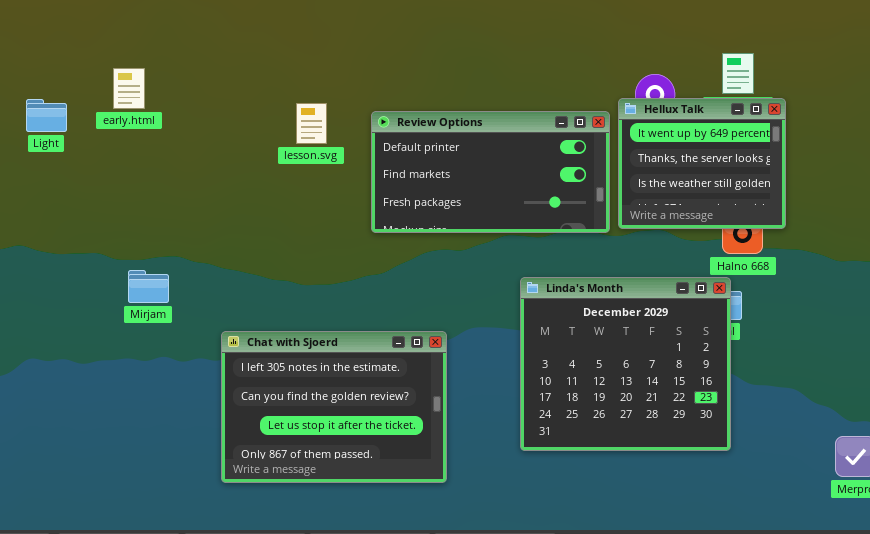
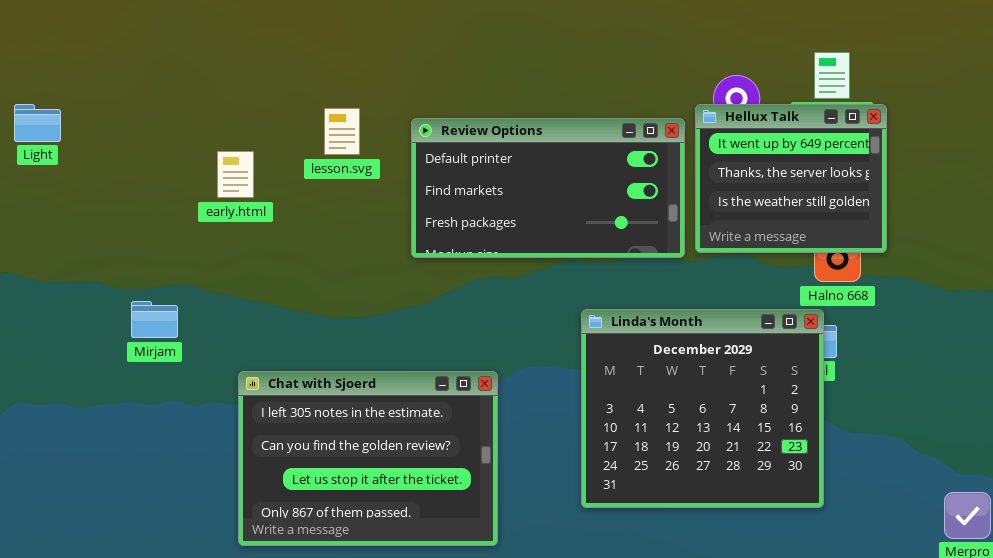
early.html: [113,68,145,109] -> [217,151,254,198], moved

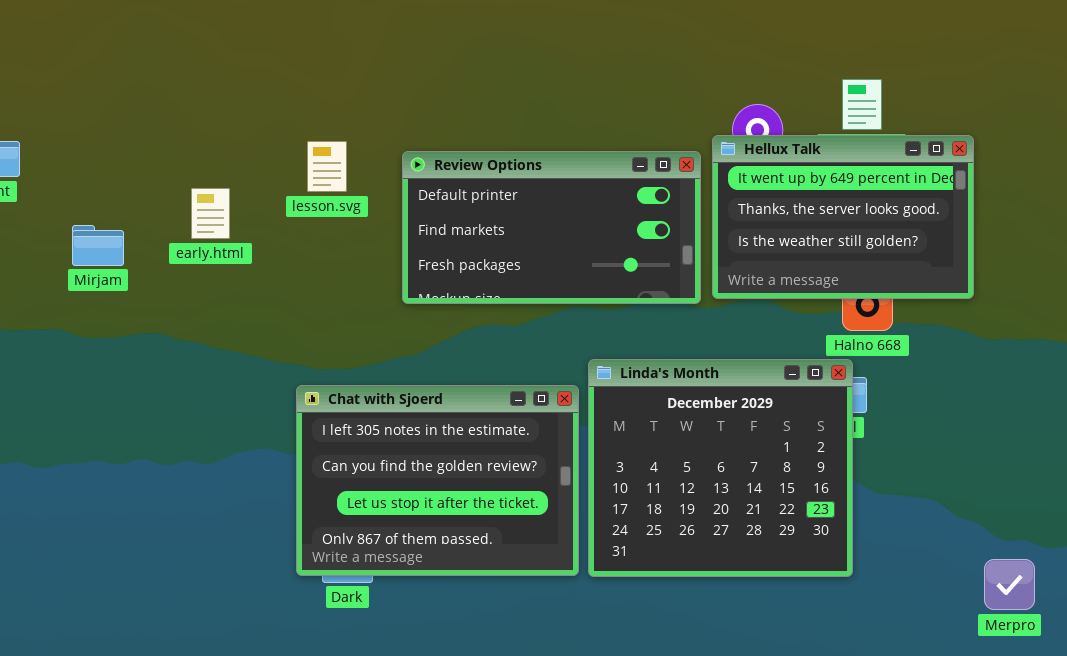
Hellux Talk: [695,104,887,253] -> [712,135,974,299], resized
Mirjam: [131,301,178,338] -> [72,225,124,266], moved
Chat with Sjoerd: [238,371,498,546] -> [296,385,579,576], moved

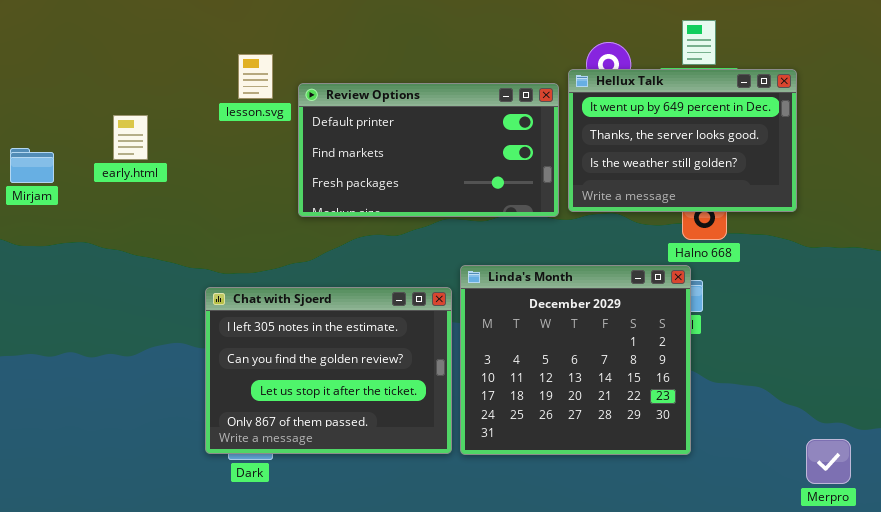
lesson.svg: [307,141,347,192] -> [238,54,273,99], moved

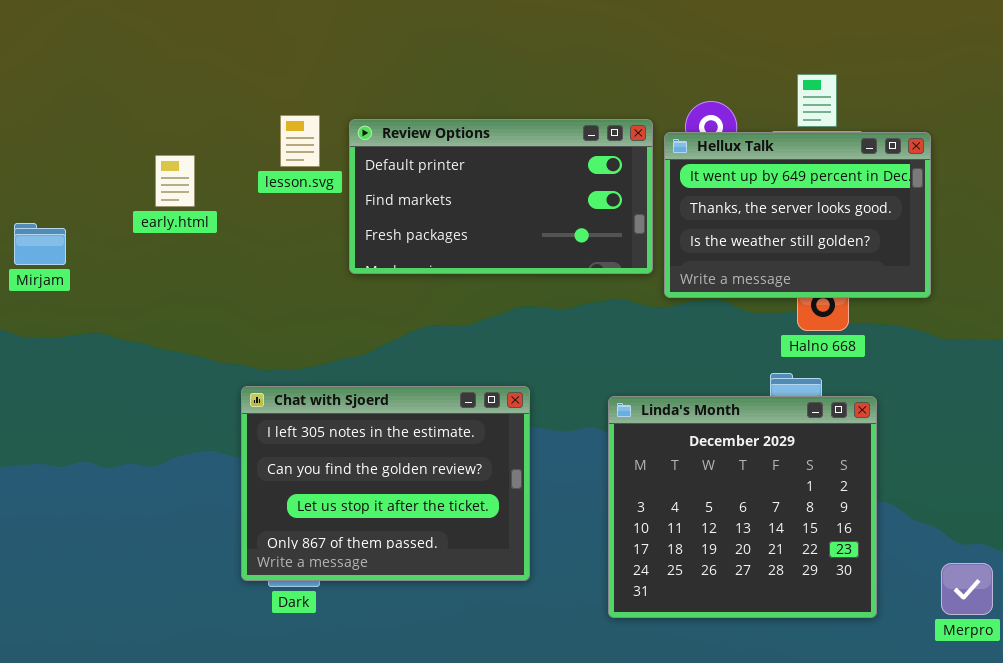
Review Options: [298,83,559,217] -> [349,119,653,274], moved
early.html: [113,115,148,160] -> [155,155,195,207], moved
Linda's Month: [460,265,691,455] -> [608,396,877,618], moved

